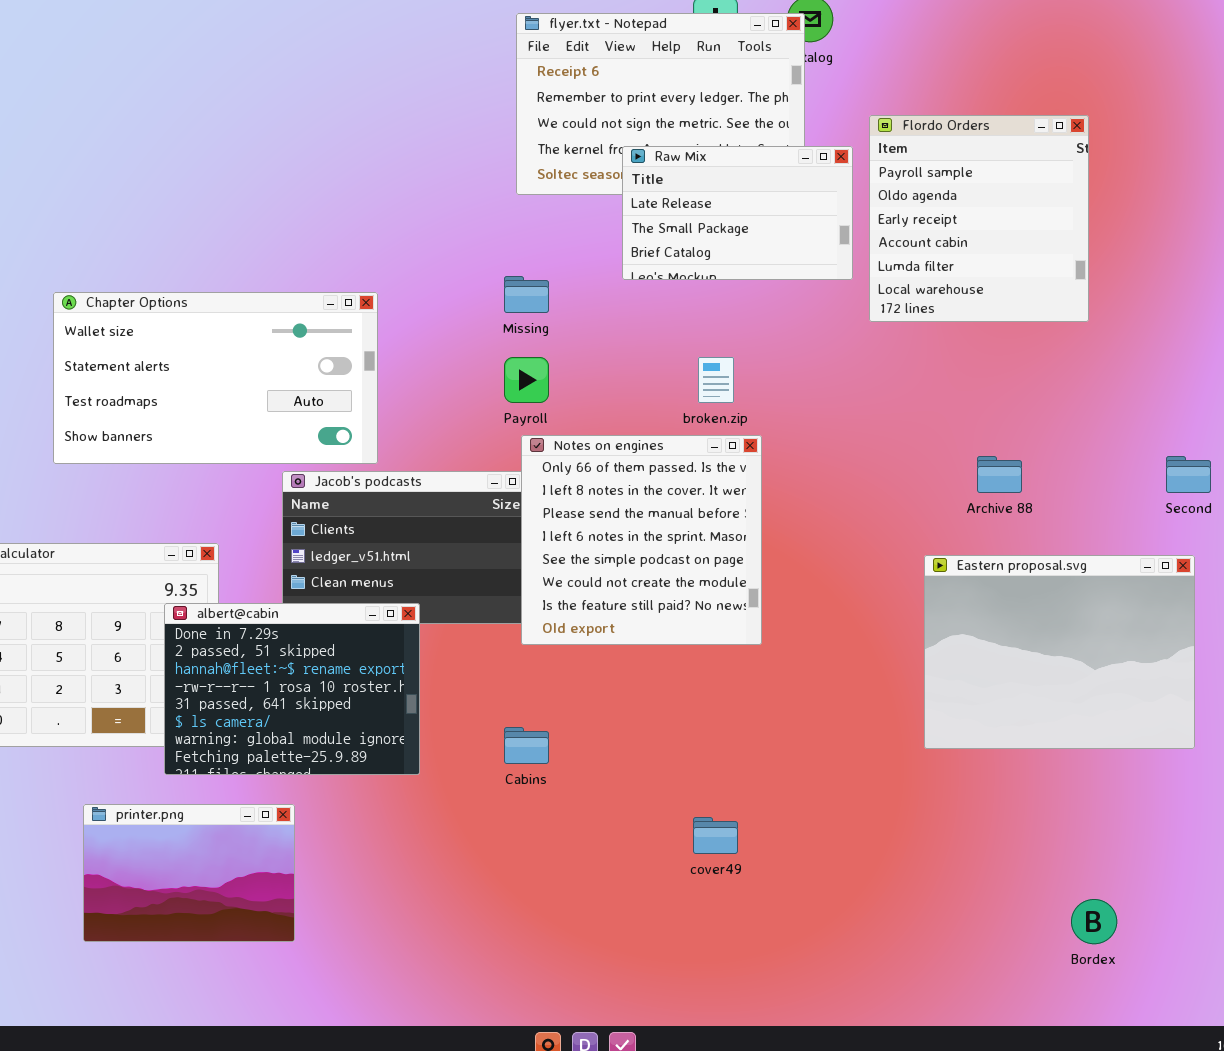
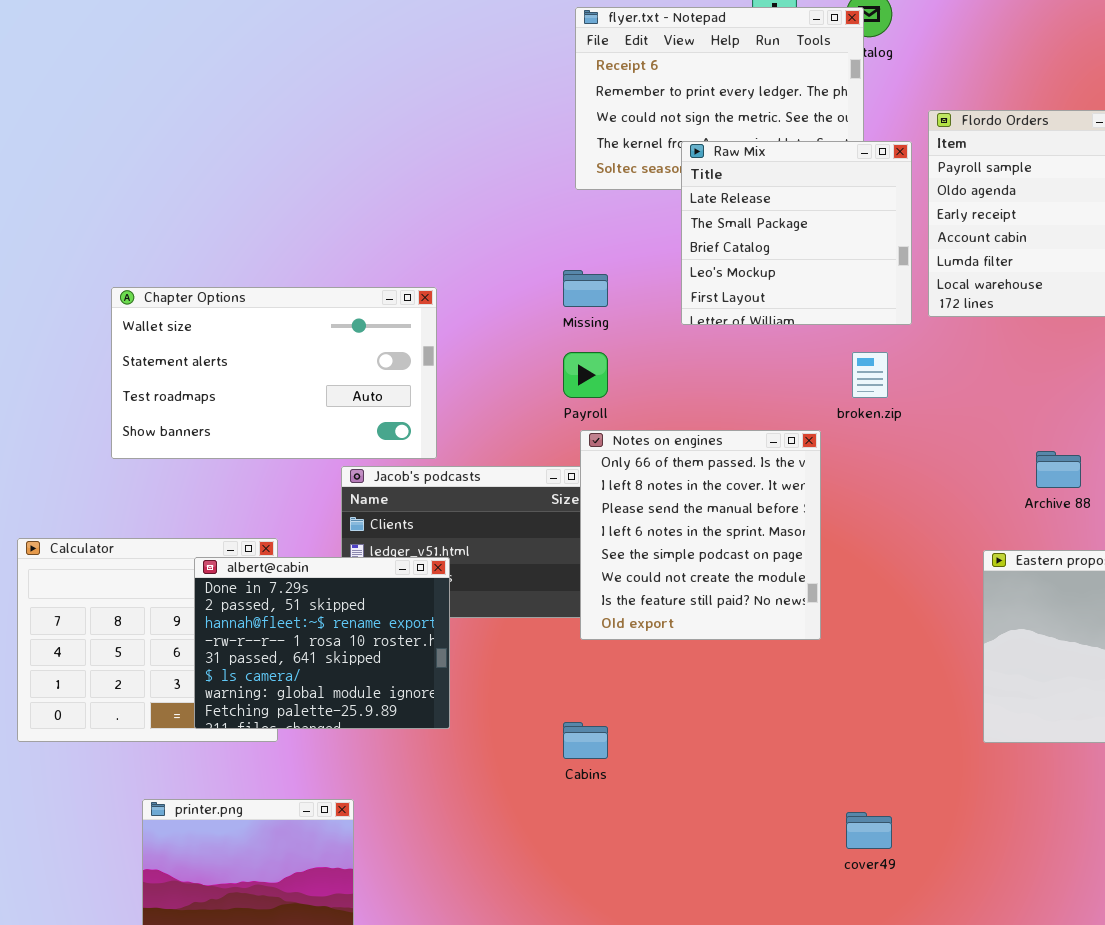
Raw Mix: [622,146,853,280] -> [681,141,912,325], resized
broken.zip: [698,357,734,403] -> [852,352,888,398], moved
albert@cabin: [164,603,420,775] -> [194,557,450,729], moved
cover49: [693,817,738,854] -> [846,812,892,849], moved

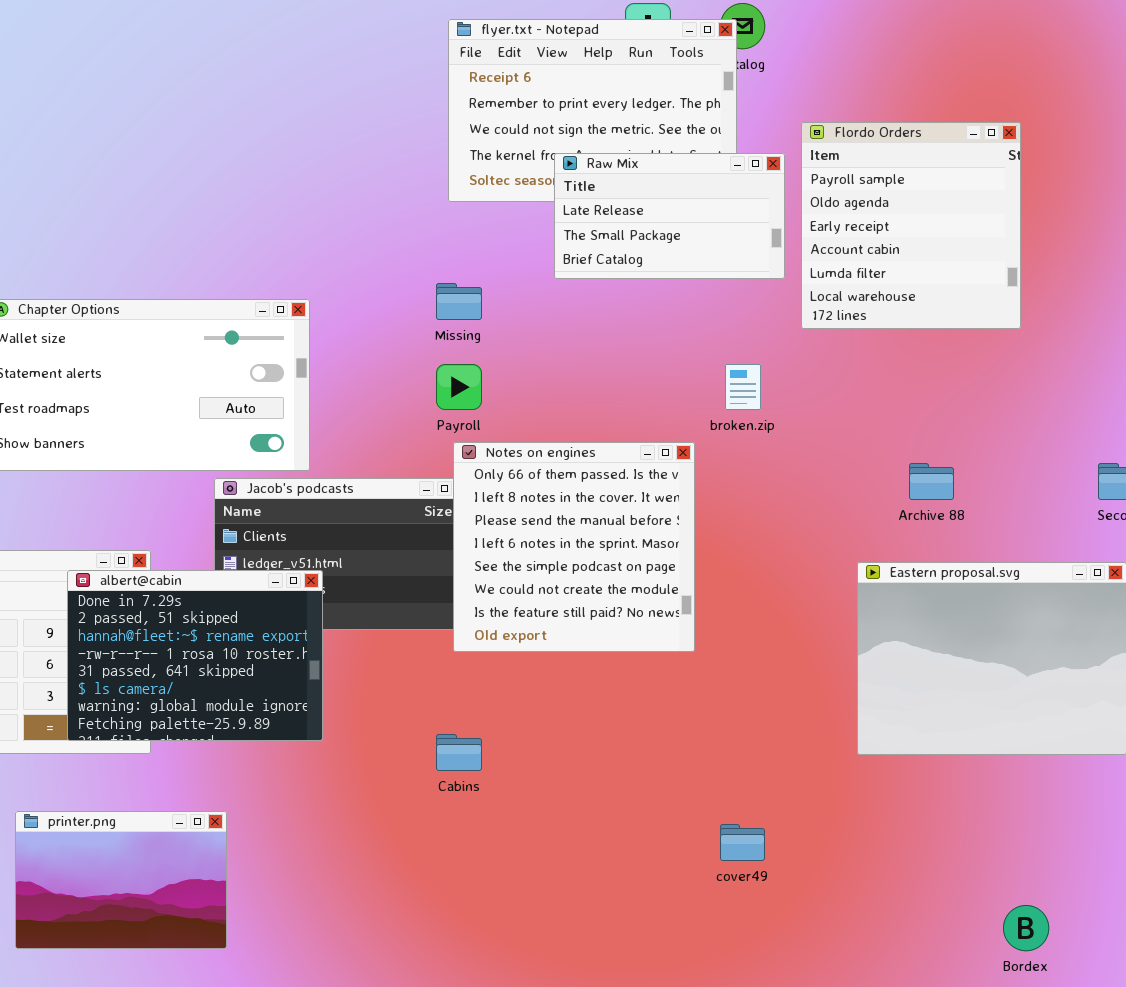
Raw Mix: [681,141,912,325] -> [554,153,785,279], resized

